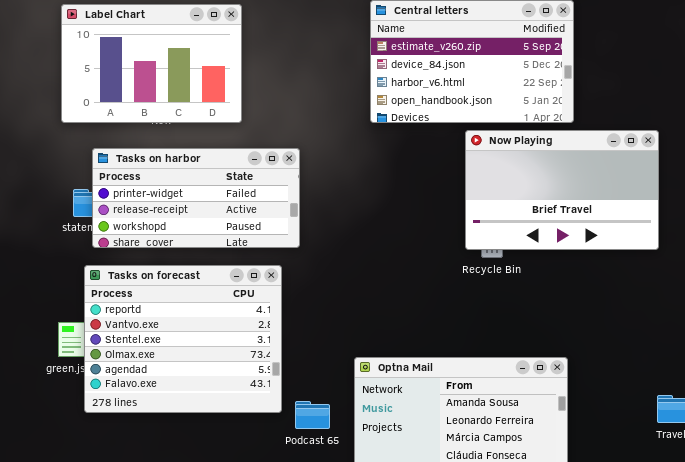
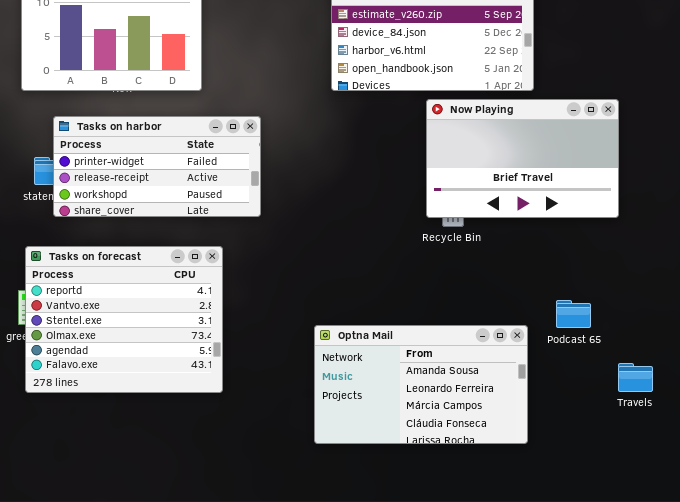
Tasks on forecast: [84,265,282,413] -> [25,246,223,393], moved
Podcast 65: [295,401,330,429] -> [556,300,591,328], moved

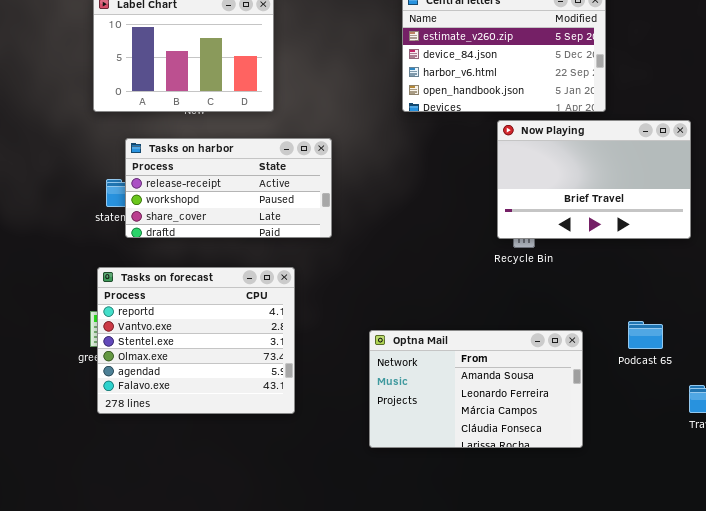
Tasks on harbor: [53,116,261,217] -> [125,138,332,238], scrolled down 1 row
Optna Mail: [314,325,528,444] -> [369,330,583,448], moved

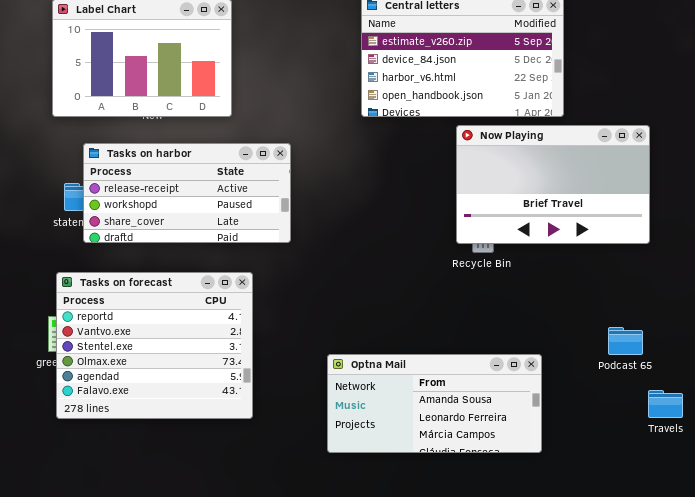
Podcast 65: [628,321,663,349] -> [608,327,643,355], moved
Optna Mail: [369,330,583,448] -> [327,354,542,453], resized

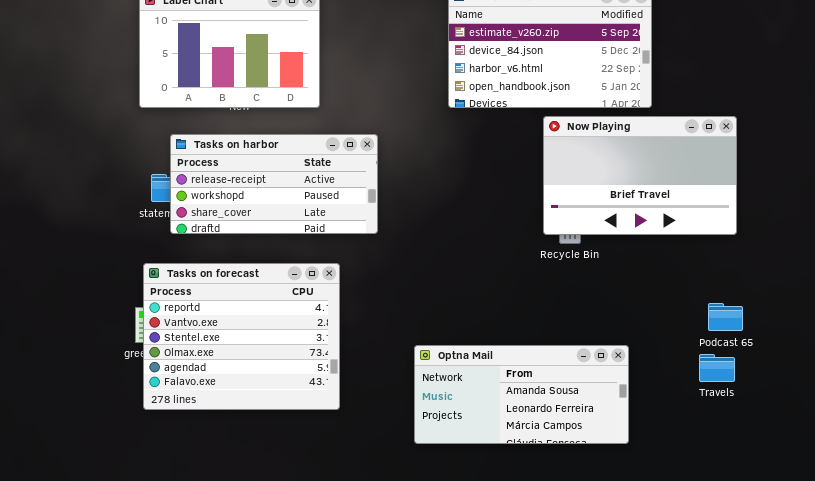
Podcast 65: [608,327,643,355] -> [708,303,743,331], moved
Travels: [648,390,683,418] -> [699,354,735,382], moved

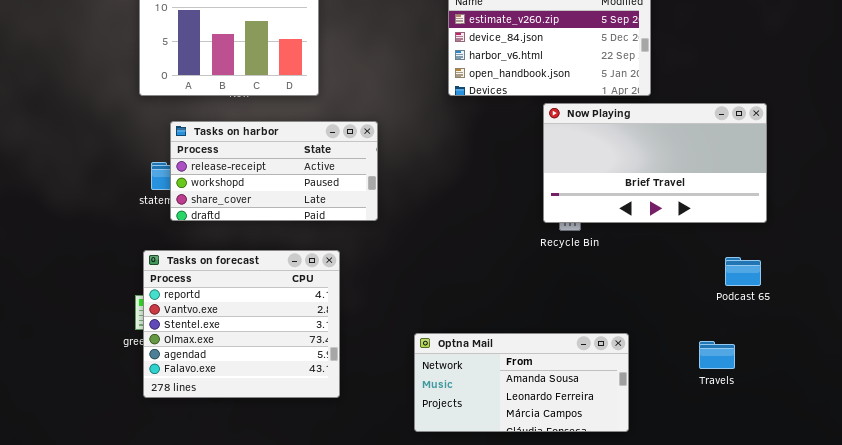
Now Playing: [543,116,737,235] -> [543,103,767,223], resized
Podcast 65: [708,303,743,331] -> [725,257,761,286], moved

